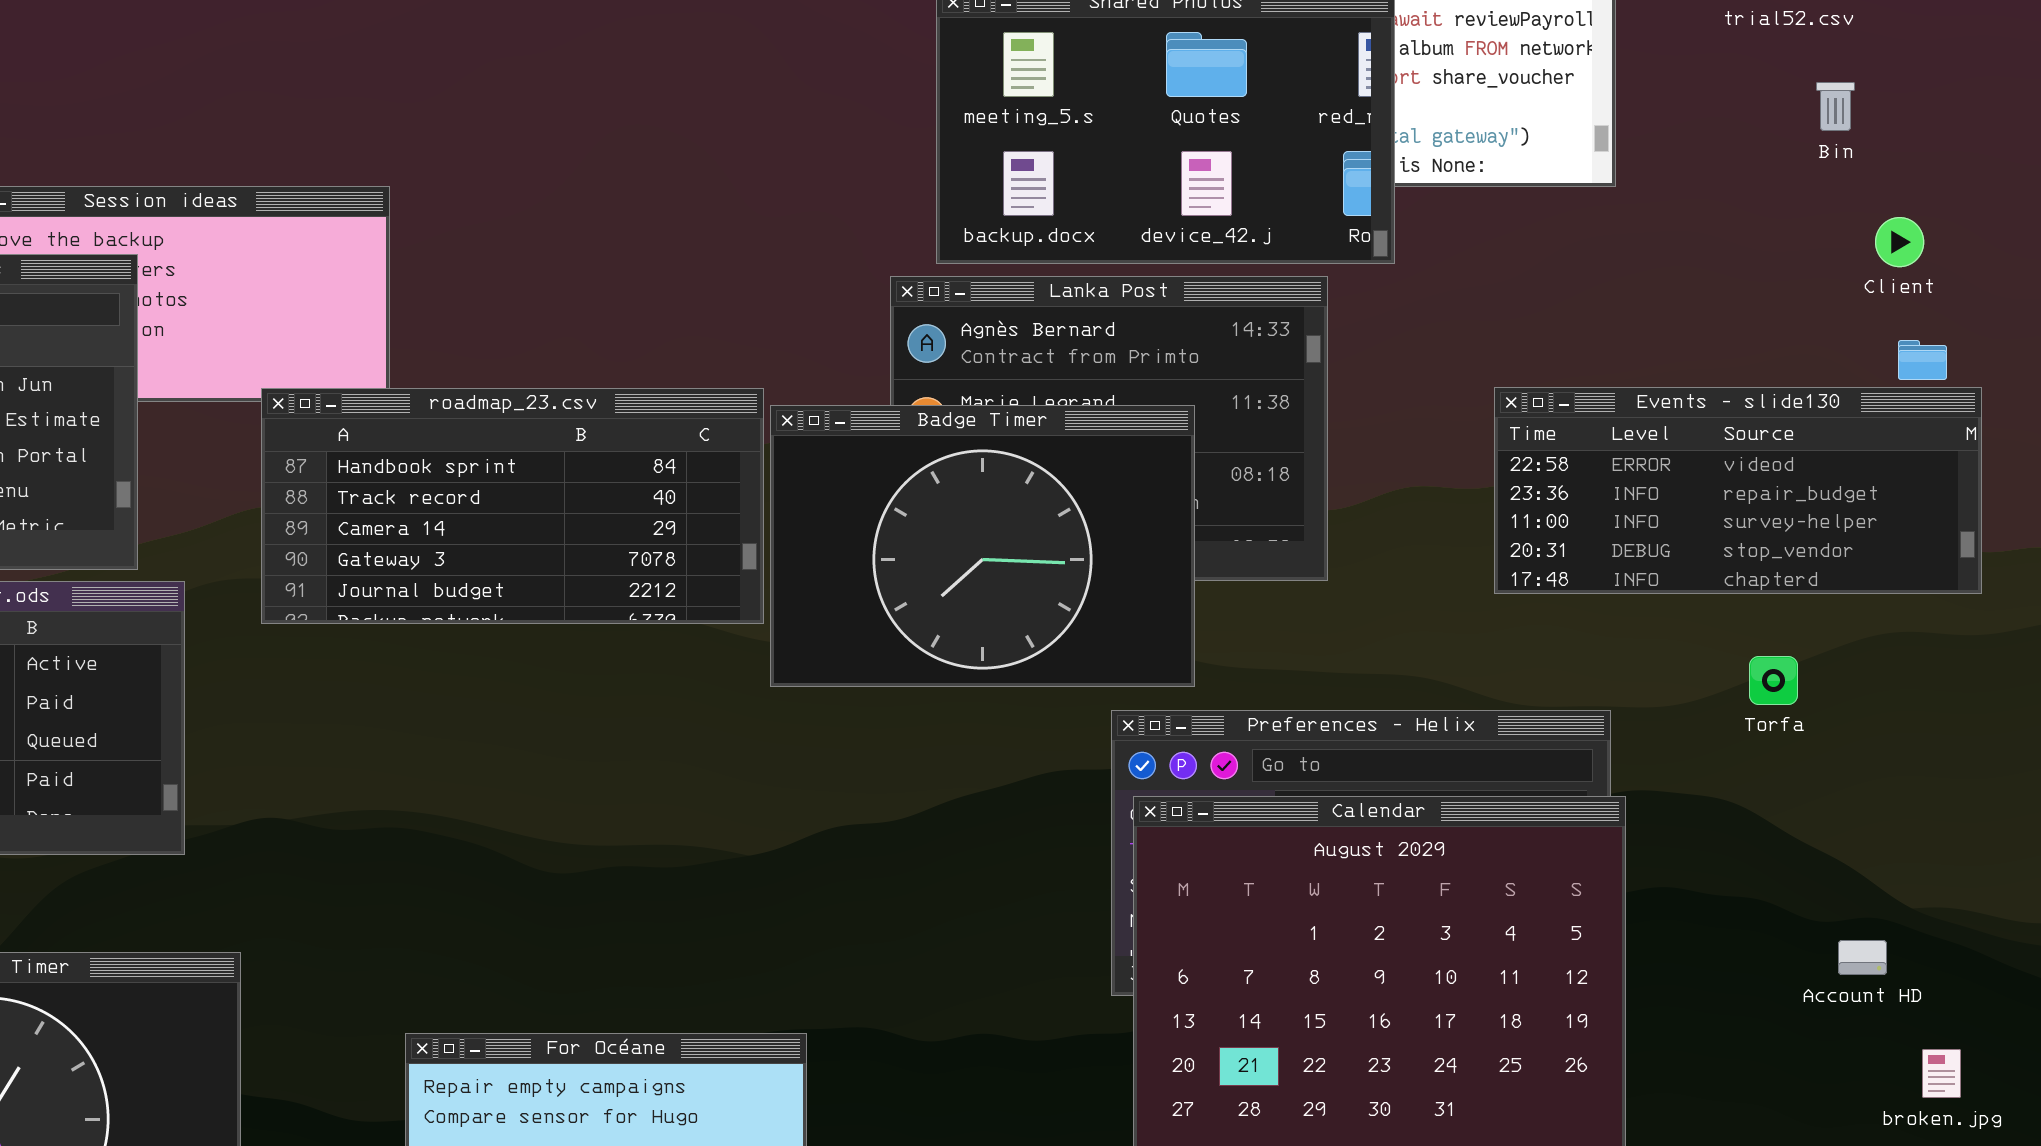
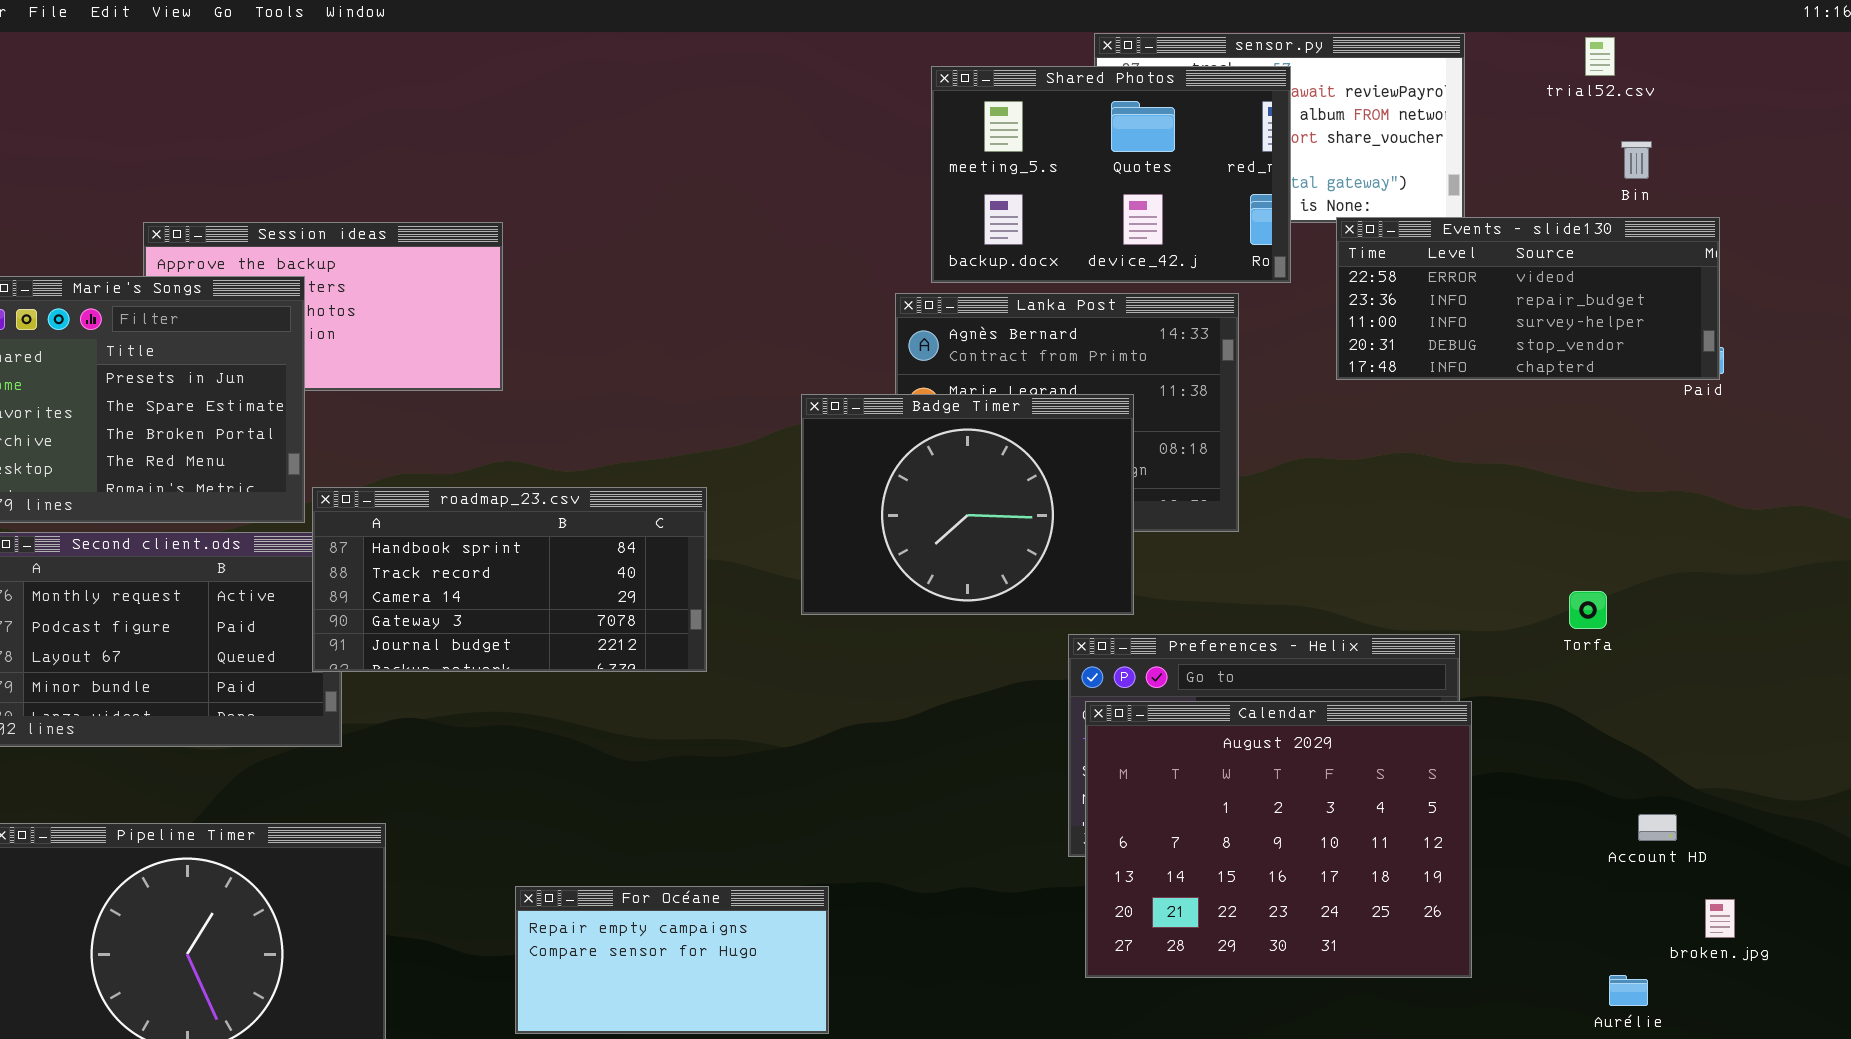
Events - slide130: [1494,387,1982,594] -> [1336,217,1720,380], moved
roadmap_23.csv: [261,388,764,624] -> [312,487,707,672], moved

